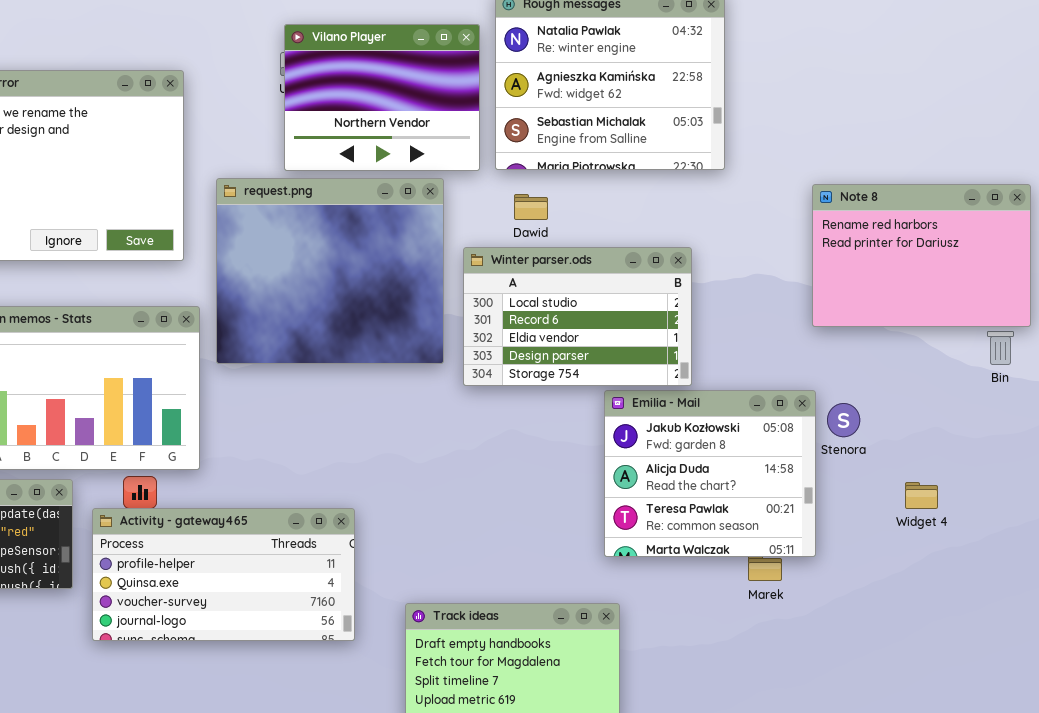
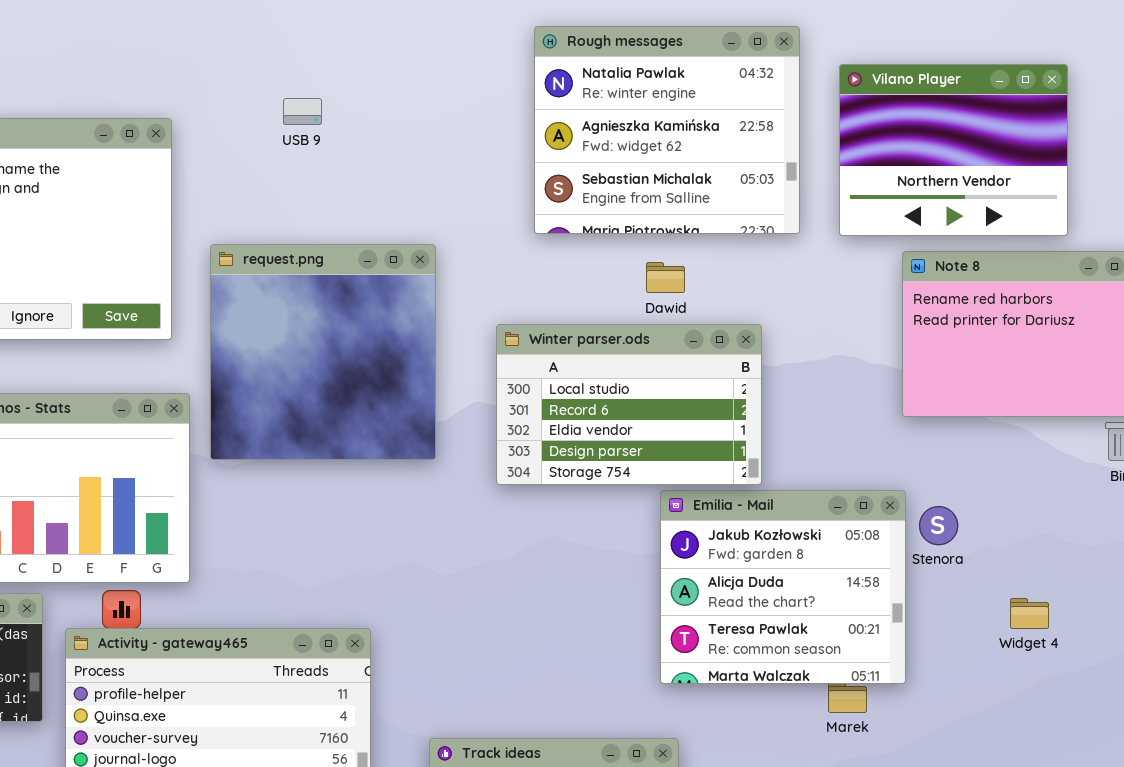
Vilano Player: [284,24,480,171] -> [839,64,1068,236], moved
request.png: [216,178,444,364] -> [210,244,436,460], resized
Dawid: [514,194,548,220] -> [646,262,685,293], moved

